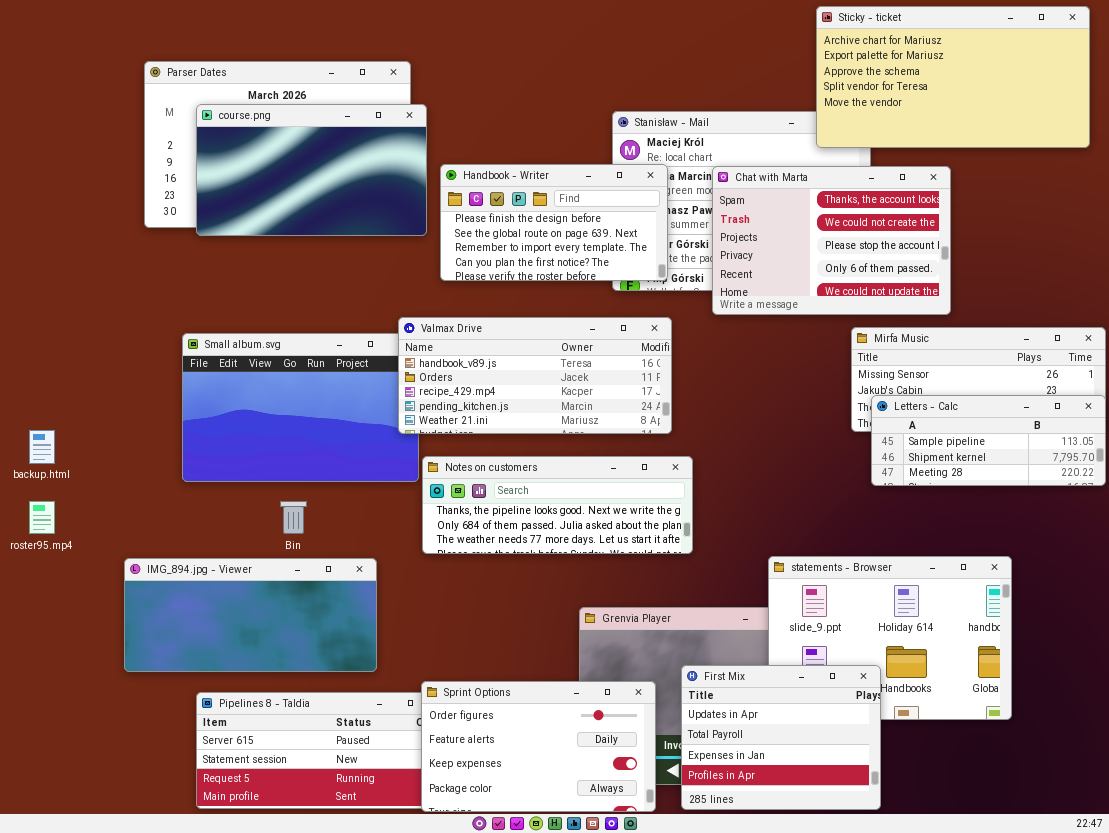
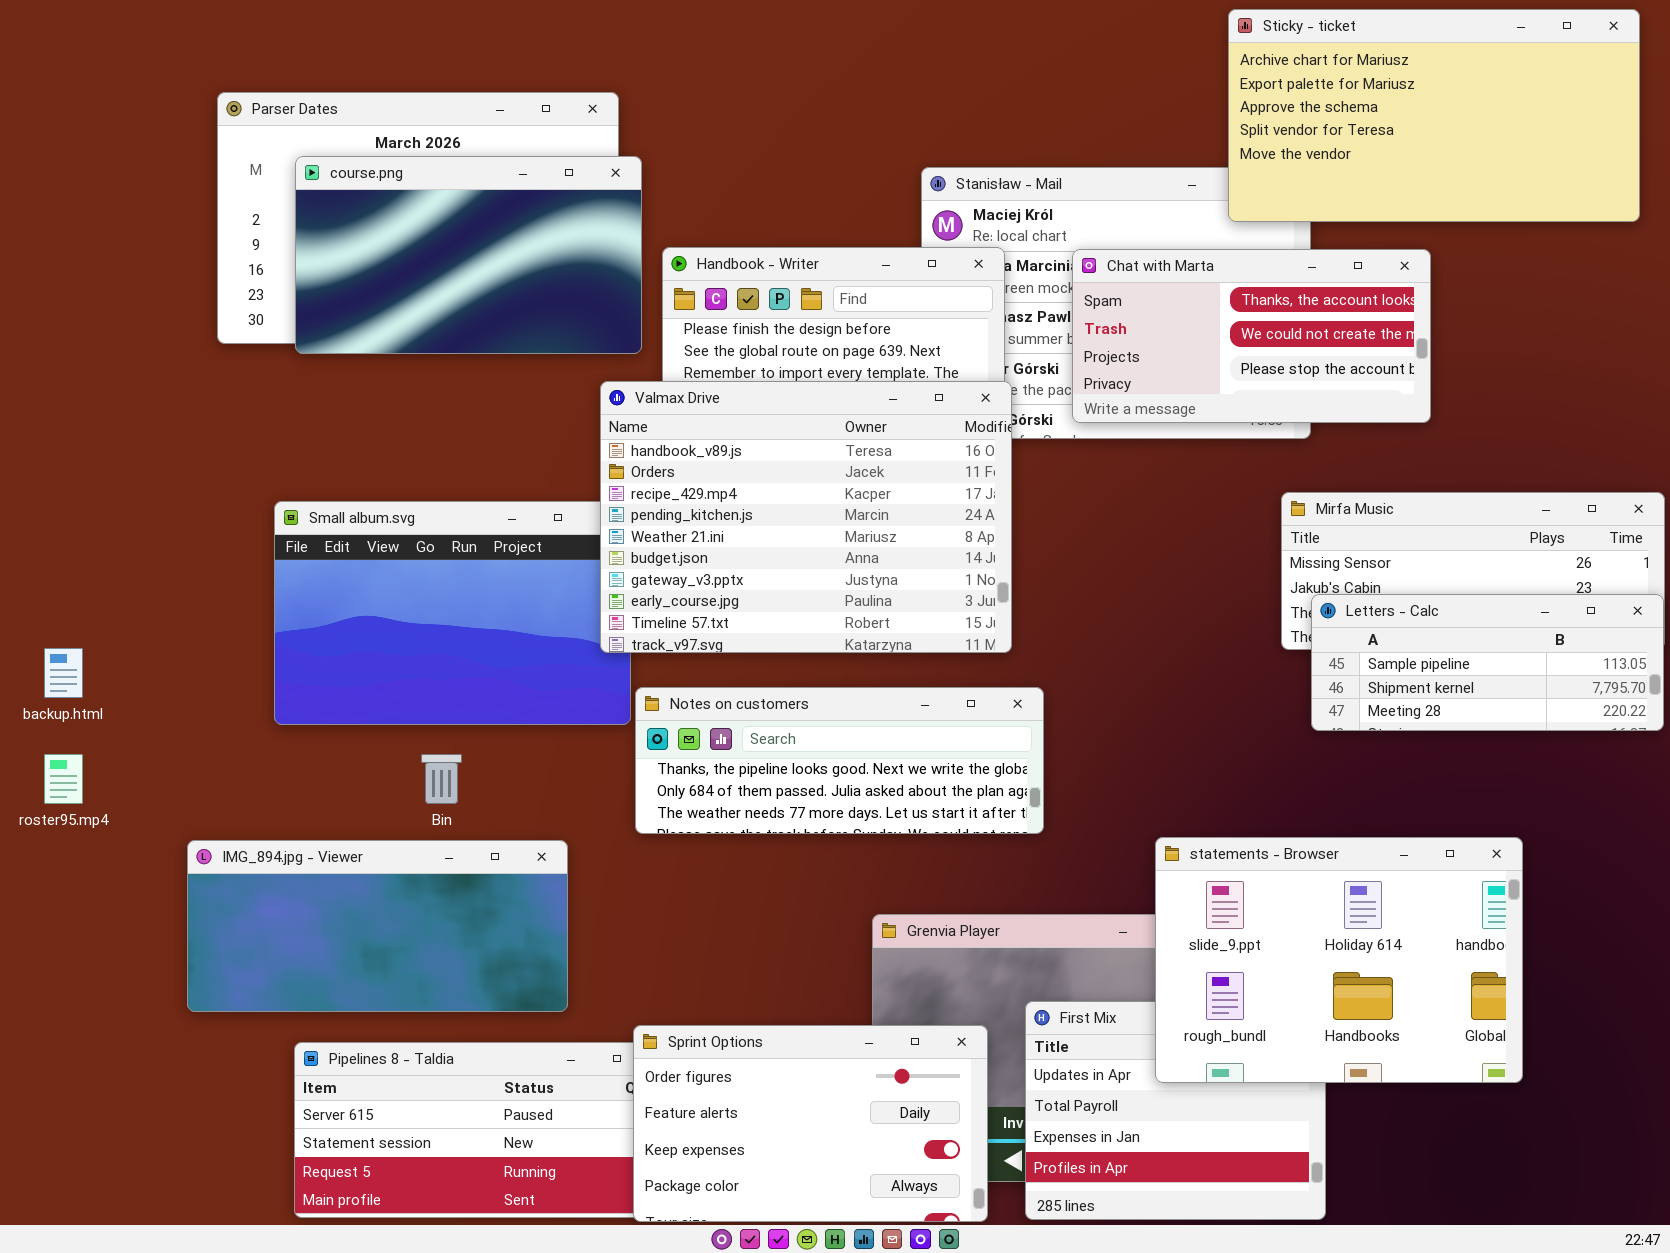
Chat with Marta: [712,166,951,315] -> [1072,249,1431,423], resized
Valmax Drive: [398,317,672,434] -> [600,381,1012,653], resized
statements - Browser: [768,556,1012,720] -> [1155,837,1523,1083], raised

